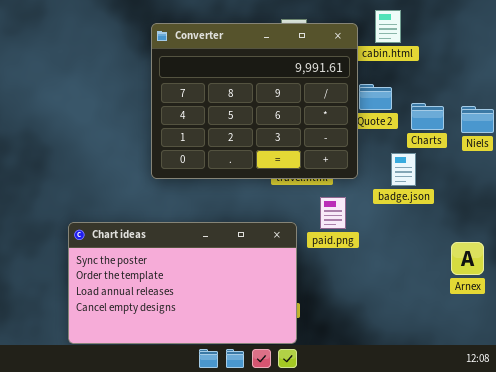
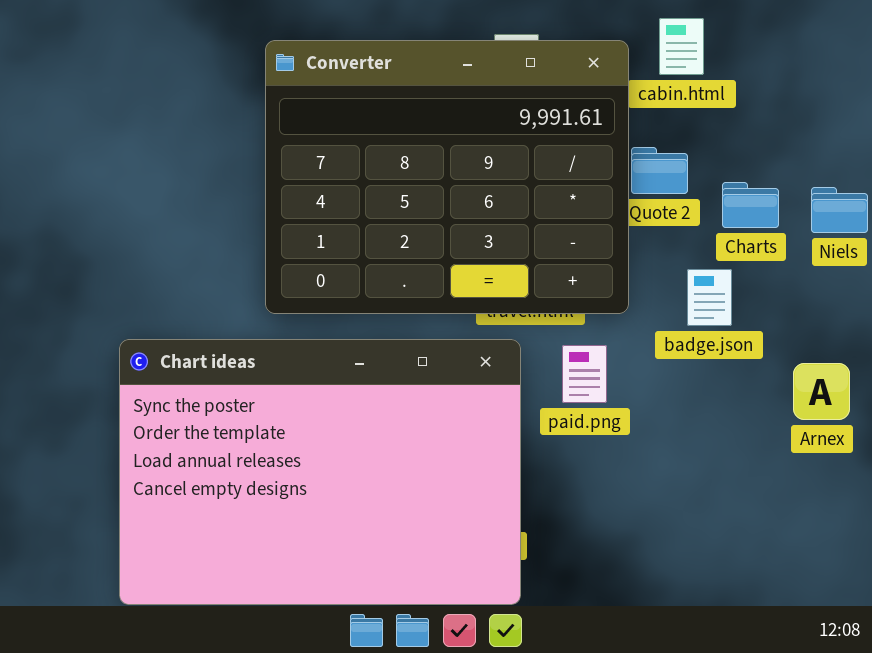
Chart ideas: [68,222,297,344] -> [119,339,521,605], resized
Arnex: [451,242,484,275] -> [793,363,850,420], moved

